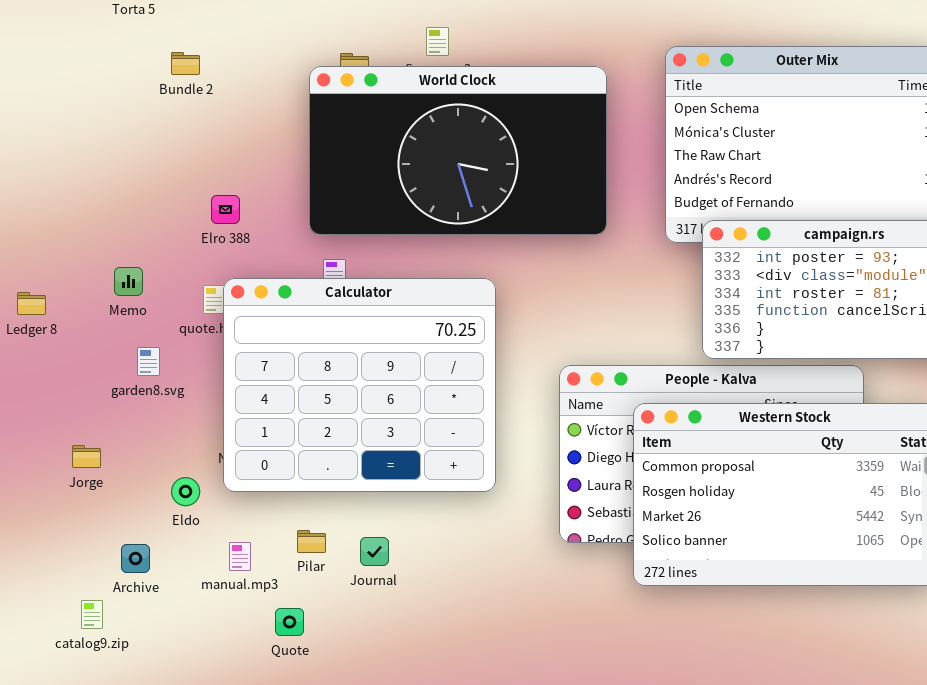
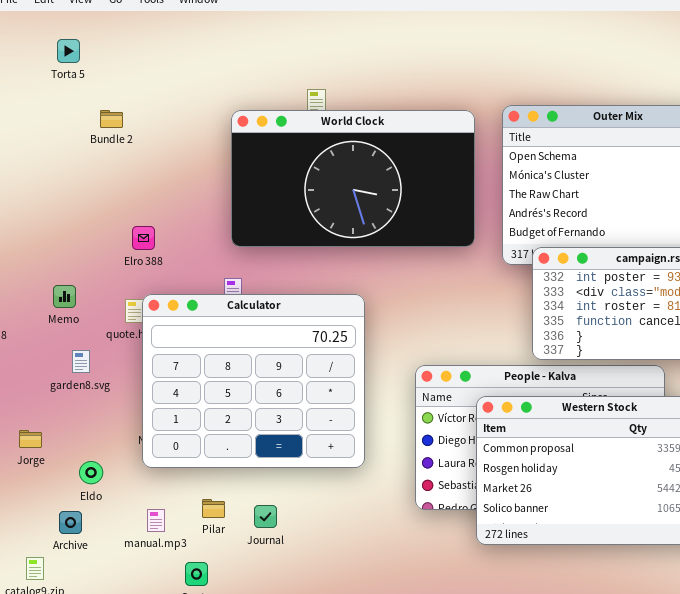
World Clock: [309,66,607,235] -> [231,110,475,247], moved
Eldo: [171,477,200,506] -> [79,461,103,484], moved

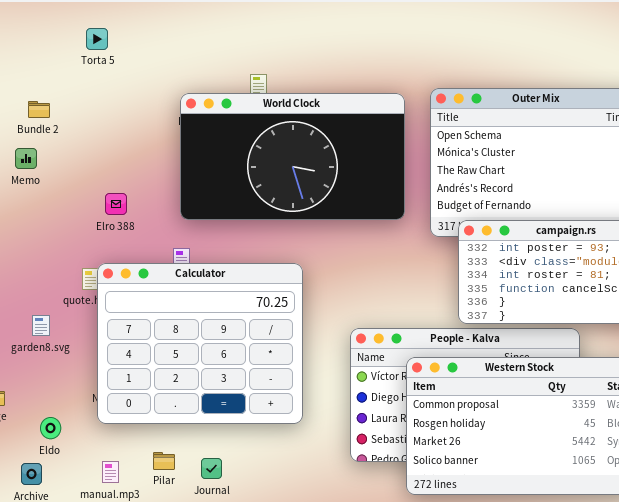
Torta 5: [57,39,80,63] -> [86,28,108,50], moved
Bundle 2: [100,110,123,128] -> [28,101,50,118], moved
Elro 388: [132,226,155,250] -> [105,193,127,215], moved
Memo: [53,285,76,308] -> [15,148,37,169], moved

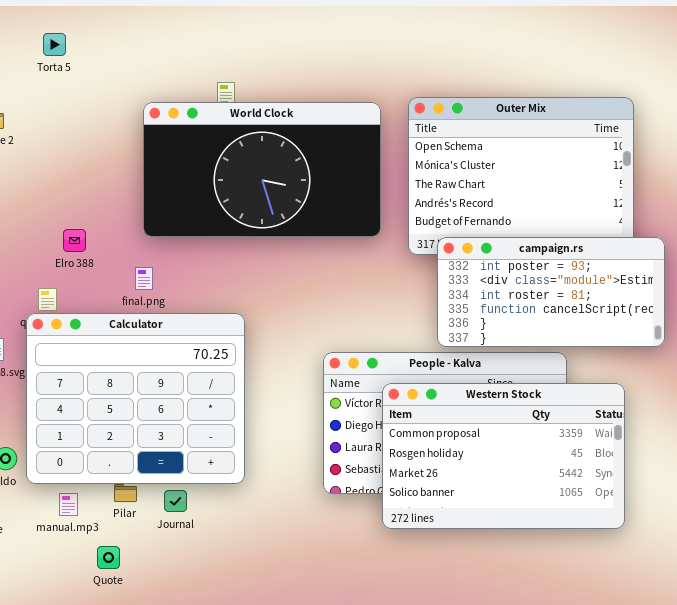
Elro 388: [105,193,127,215] -> [63,229,86,252], moved
Calculator: [97,263,303,424] -> [26,313,245,484], moved

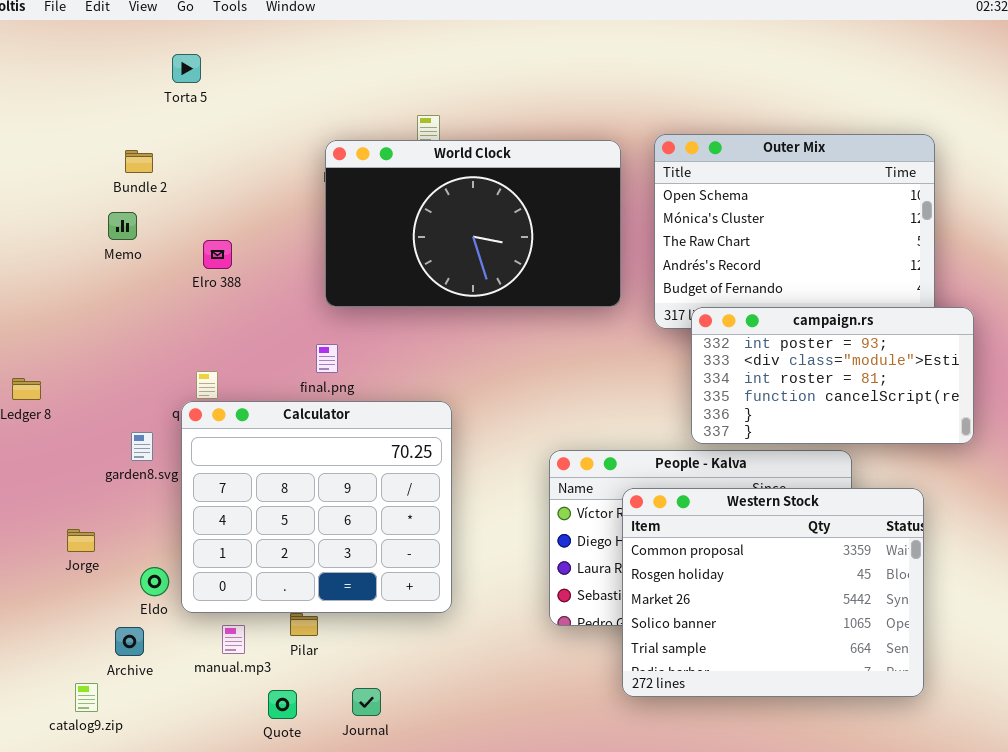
Torta 5: [43,33,66,56] -> [172,54,201,83], moved
Elro 388: [63,229,86,252] -> [203,240,232,269], moved
Western Stock: [382,383,625,529] -> [622,488,924,697], resized
Journal: [164,490,187,512] -> [352,688,381,716], moved

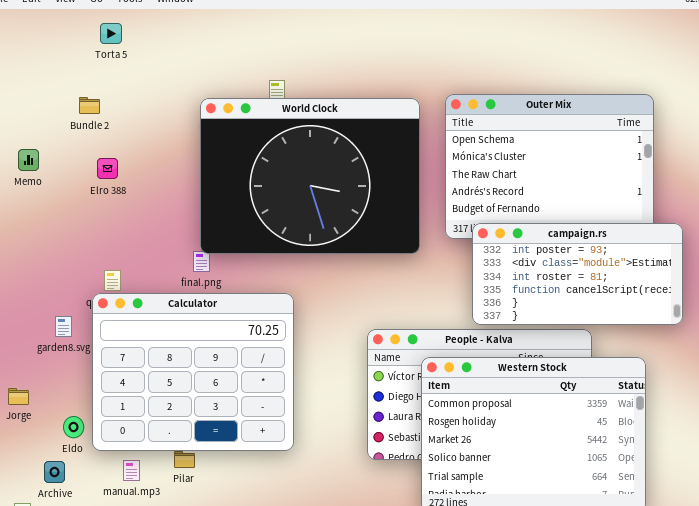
Torta 5: [172,54,201,83] -> [100,23,122,44], moved
World Clock: [325,140,621,307] -> [200,98,420,254], resized
Bundle 2: [125,150,153,173] -> [79,97,100,114], moved
Memo: [108,212,137,240] -> [18,149,39,171], moved
Elro 388: [203,240,232,269] -> [97,158,118,179], moved

